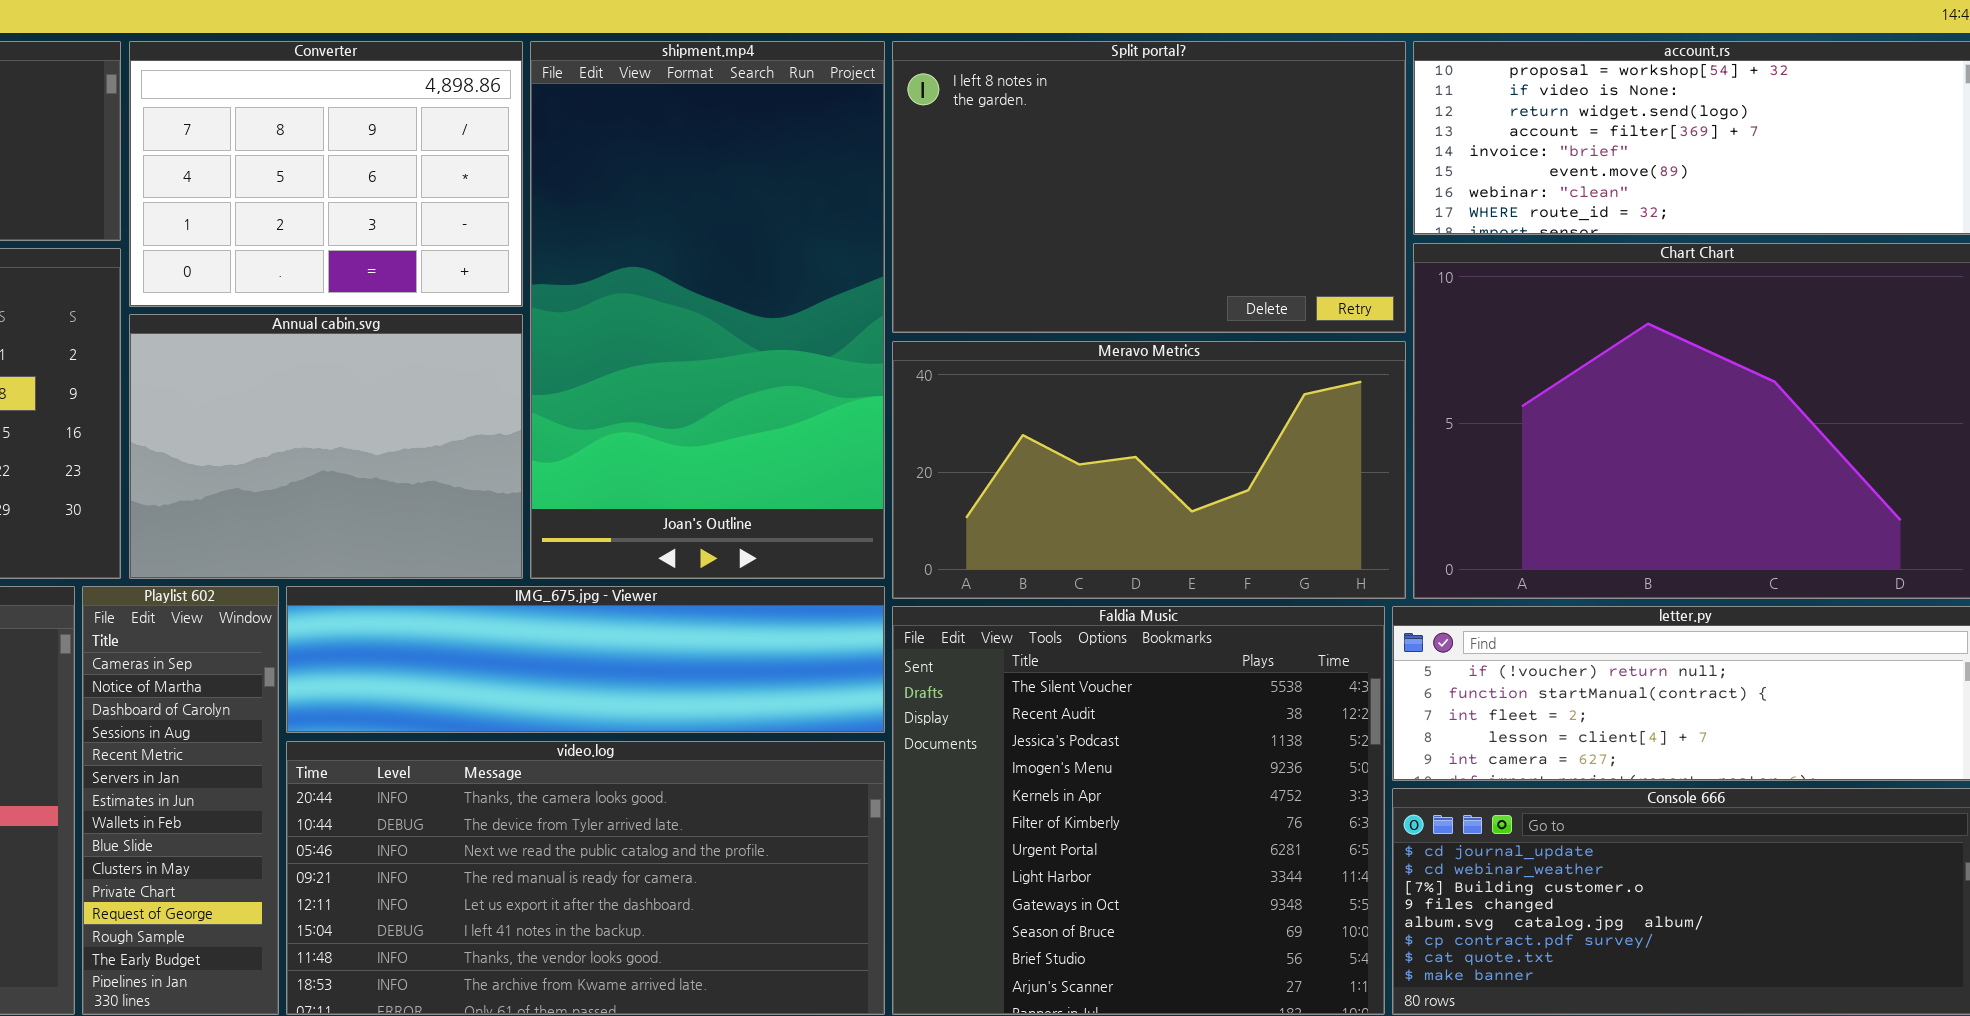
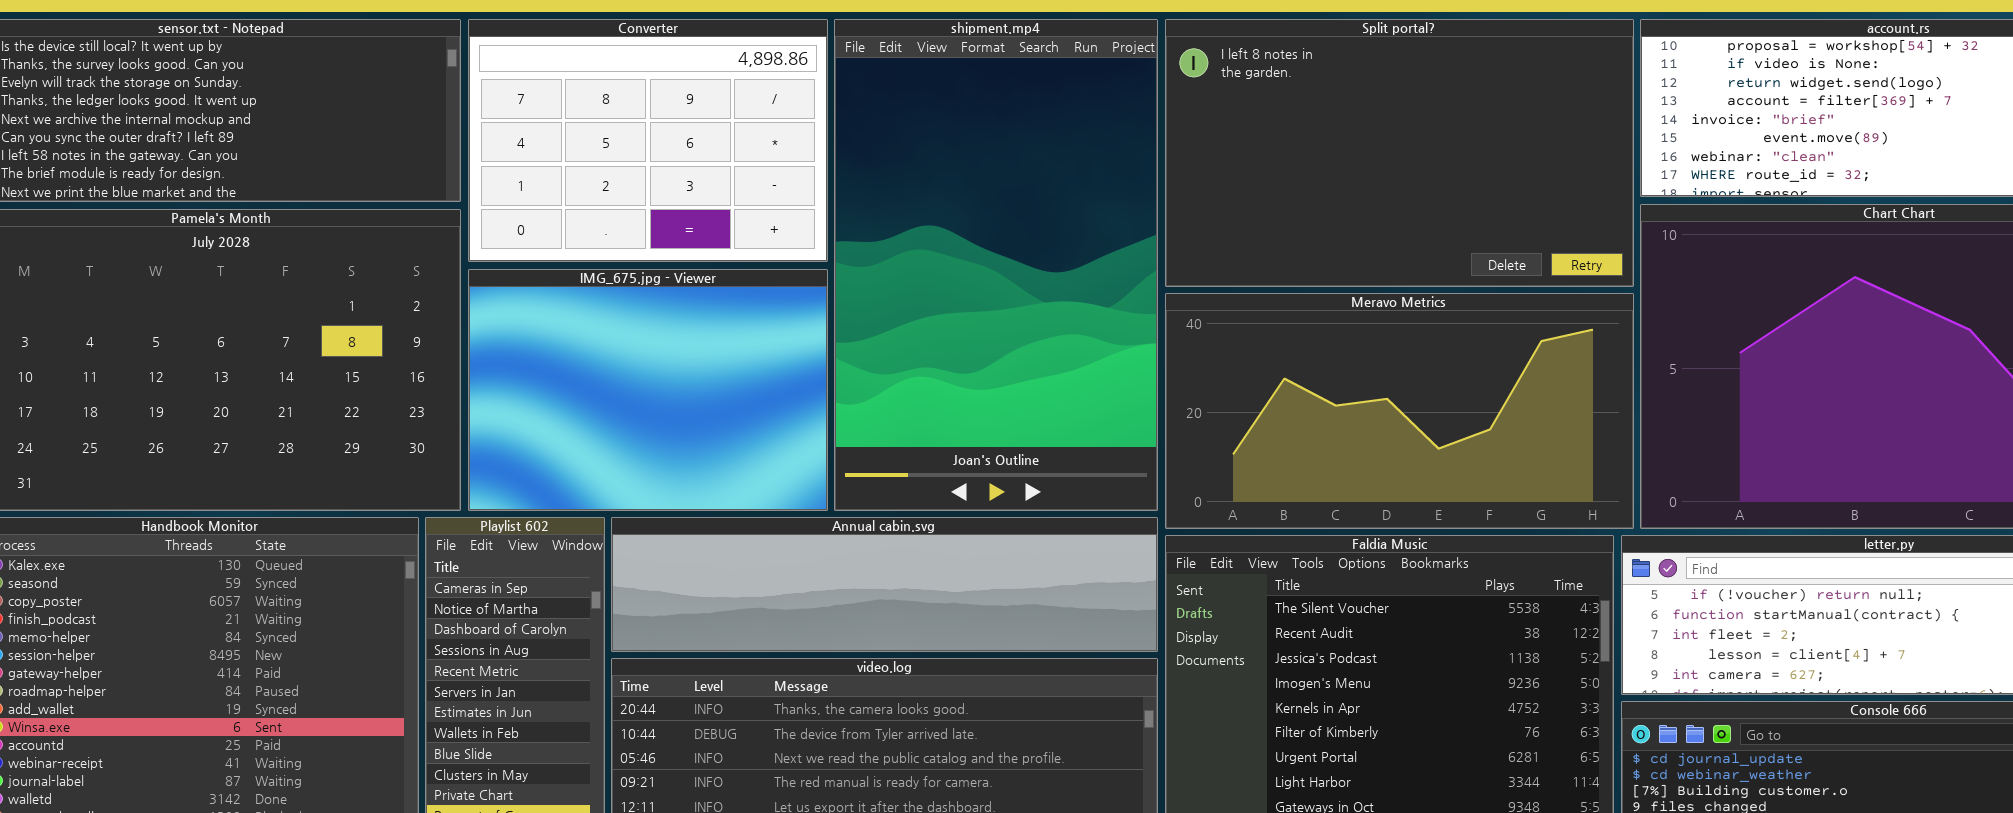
Annual cabin.svg: [129,314,523,579] -> [611,517,1158,652], moved, resized
IMG_675.jpg - Viewer: [286,586,885,733] -> [468,269,828,511], moved, resized

